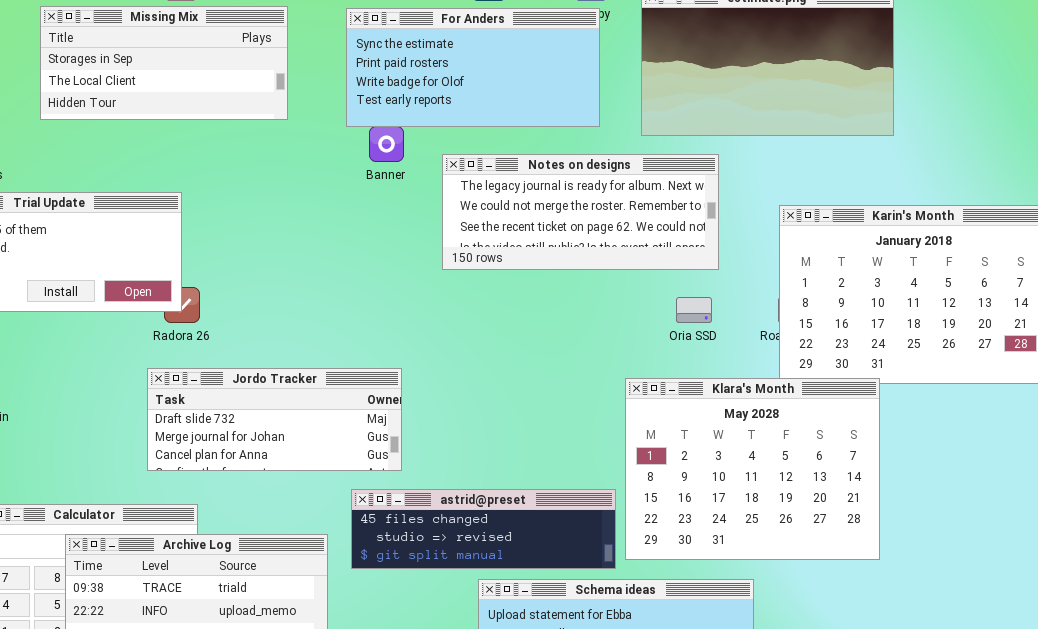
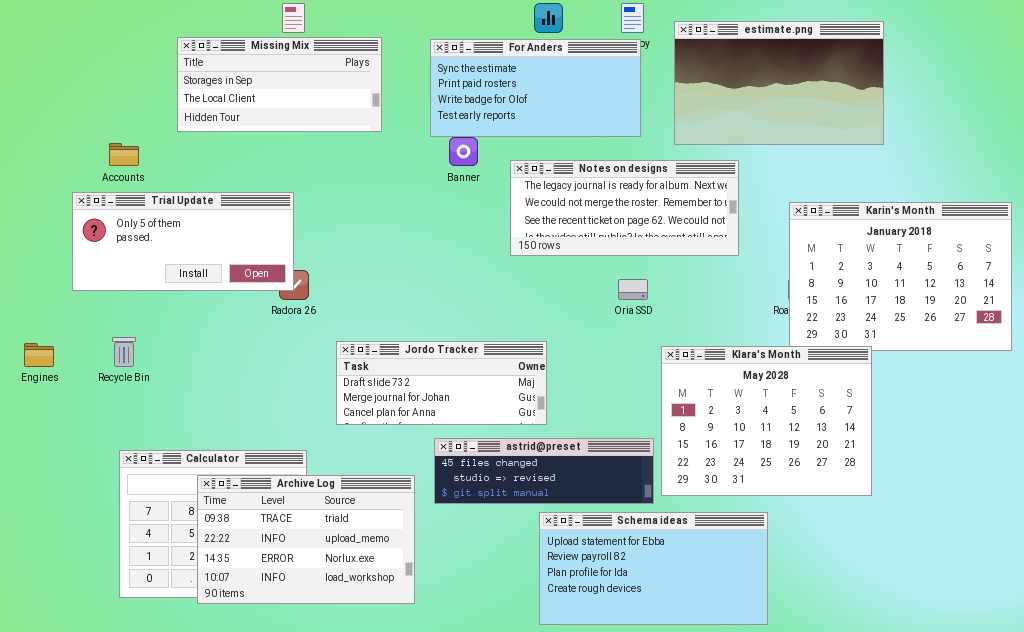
Oria SSD: [676,297,712,323] -> [618,279,648,300], moved
Jordo Tracker: [147,368,402,471] -> [336,341,547,425], moved

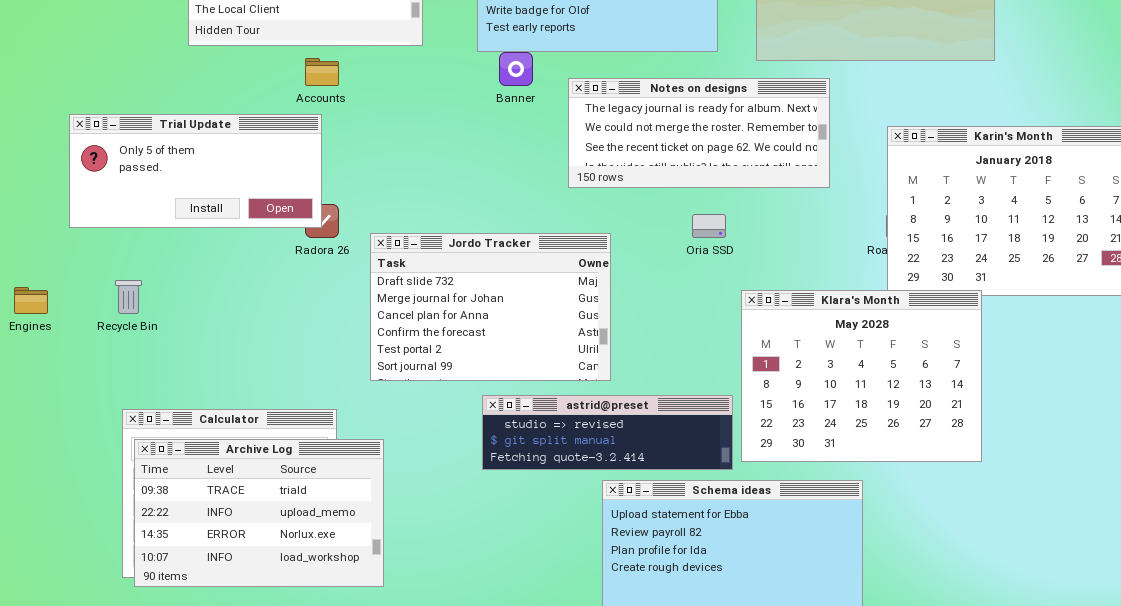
Accounts: [109,143,139,166] -> [305,58,339,86], moved
Jordo Tracker: [336,341,547,425] -> [370,233,611,381], resized
astrid@preset: [434,438,654,504] -> [482,395,733,470], scrolled down 1 row
Archive Log: [197,475,415,604] -> [134,439,384,587], moved

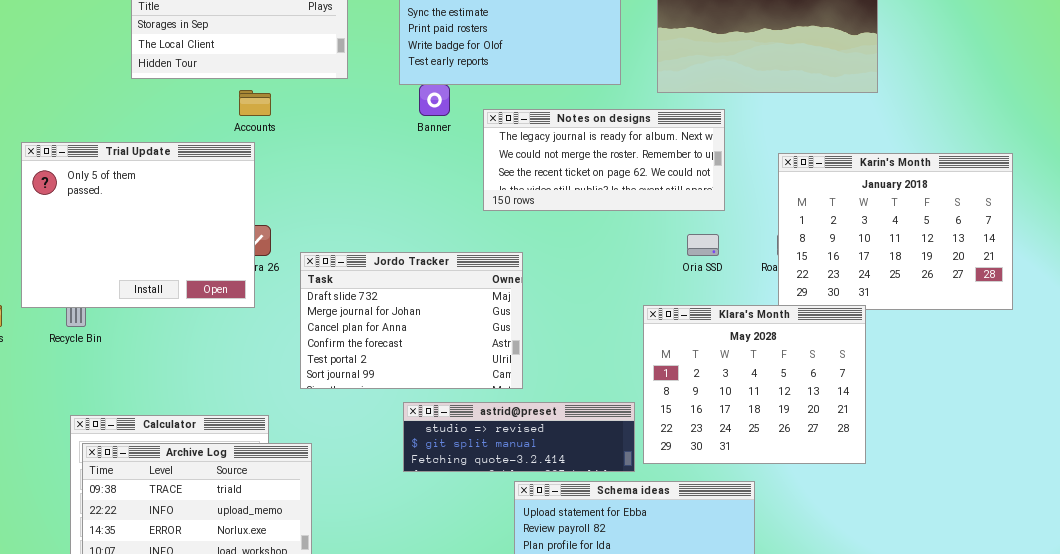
Trial Update: [69,114,322,228] -> [21,142,255,308], resized
Oria SSD: [692,214,726,238] -> [687,234,719,256], moved

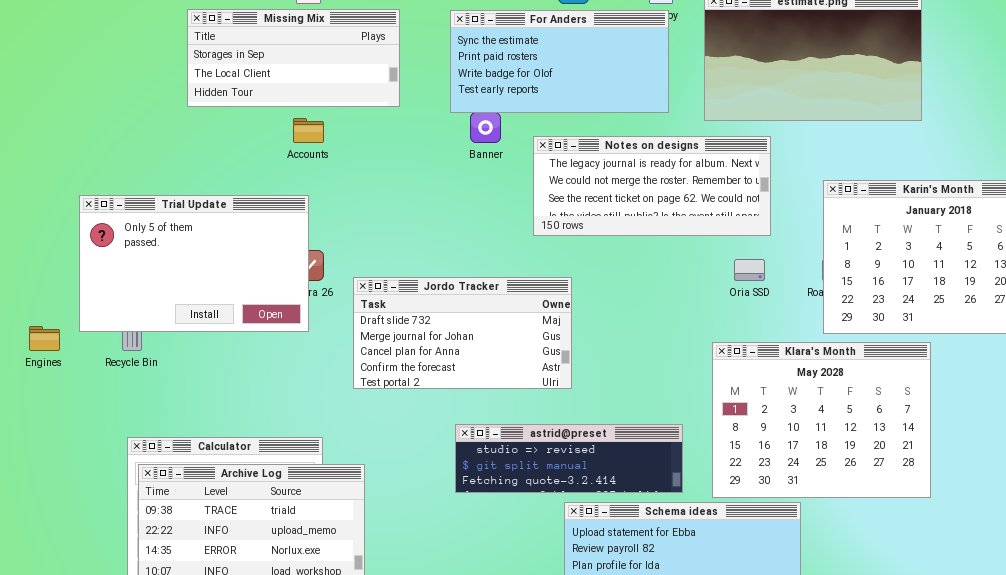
Trial Update: [21,142,255,308] -> [79,195,309,332], resized
Jordo Tracker: [300,252,523,389] -> [353,277,572,389], resized
Klara's Month: [643,305,866,464] -> [712,342,931,498], moved

